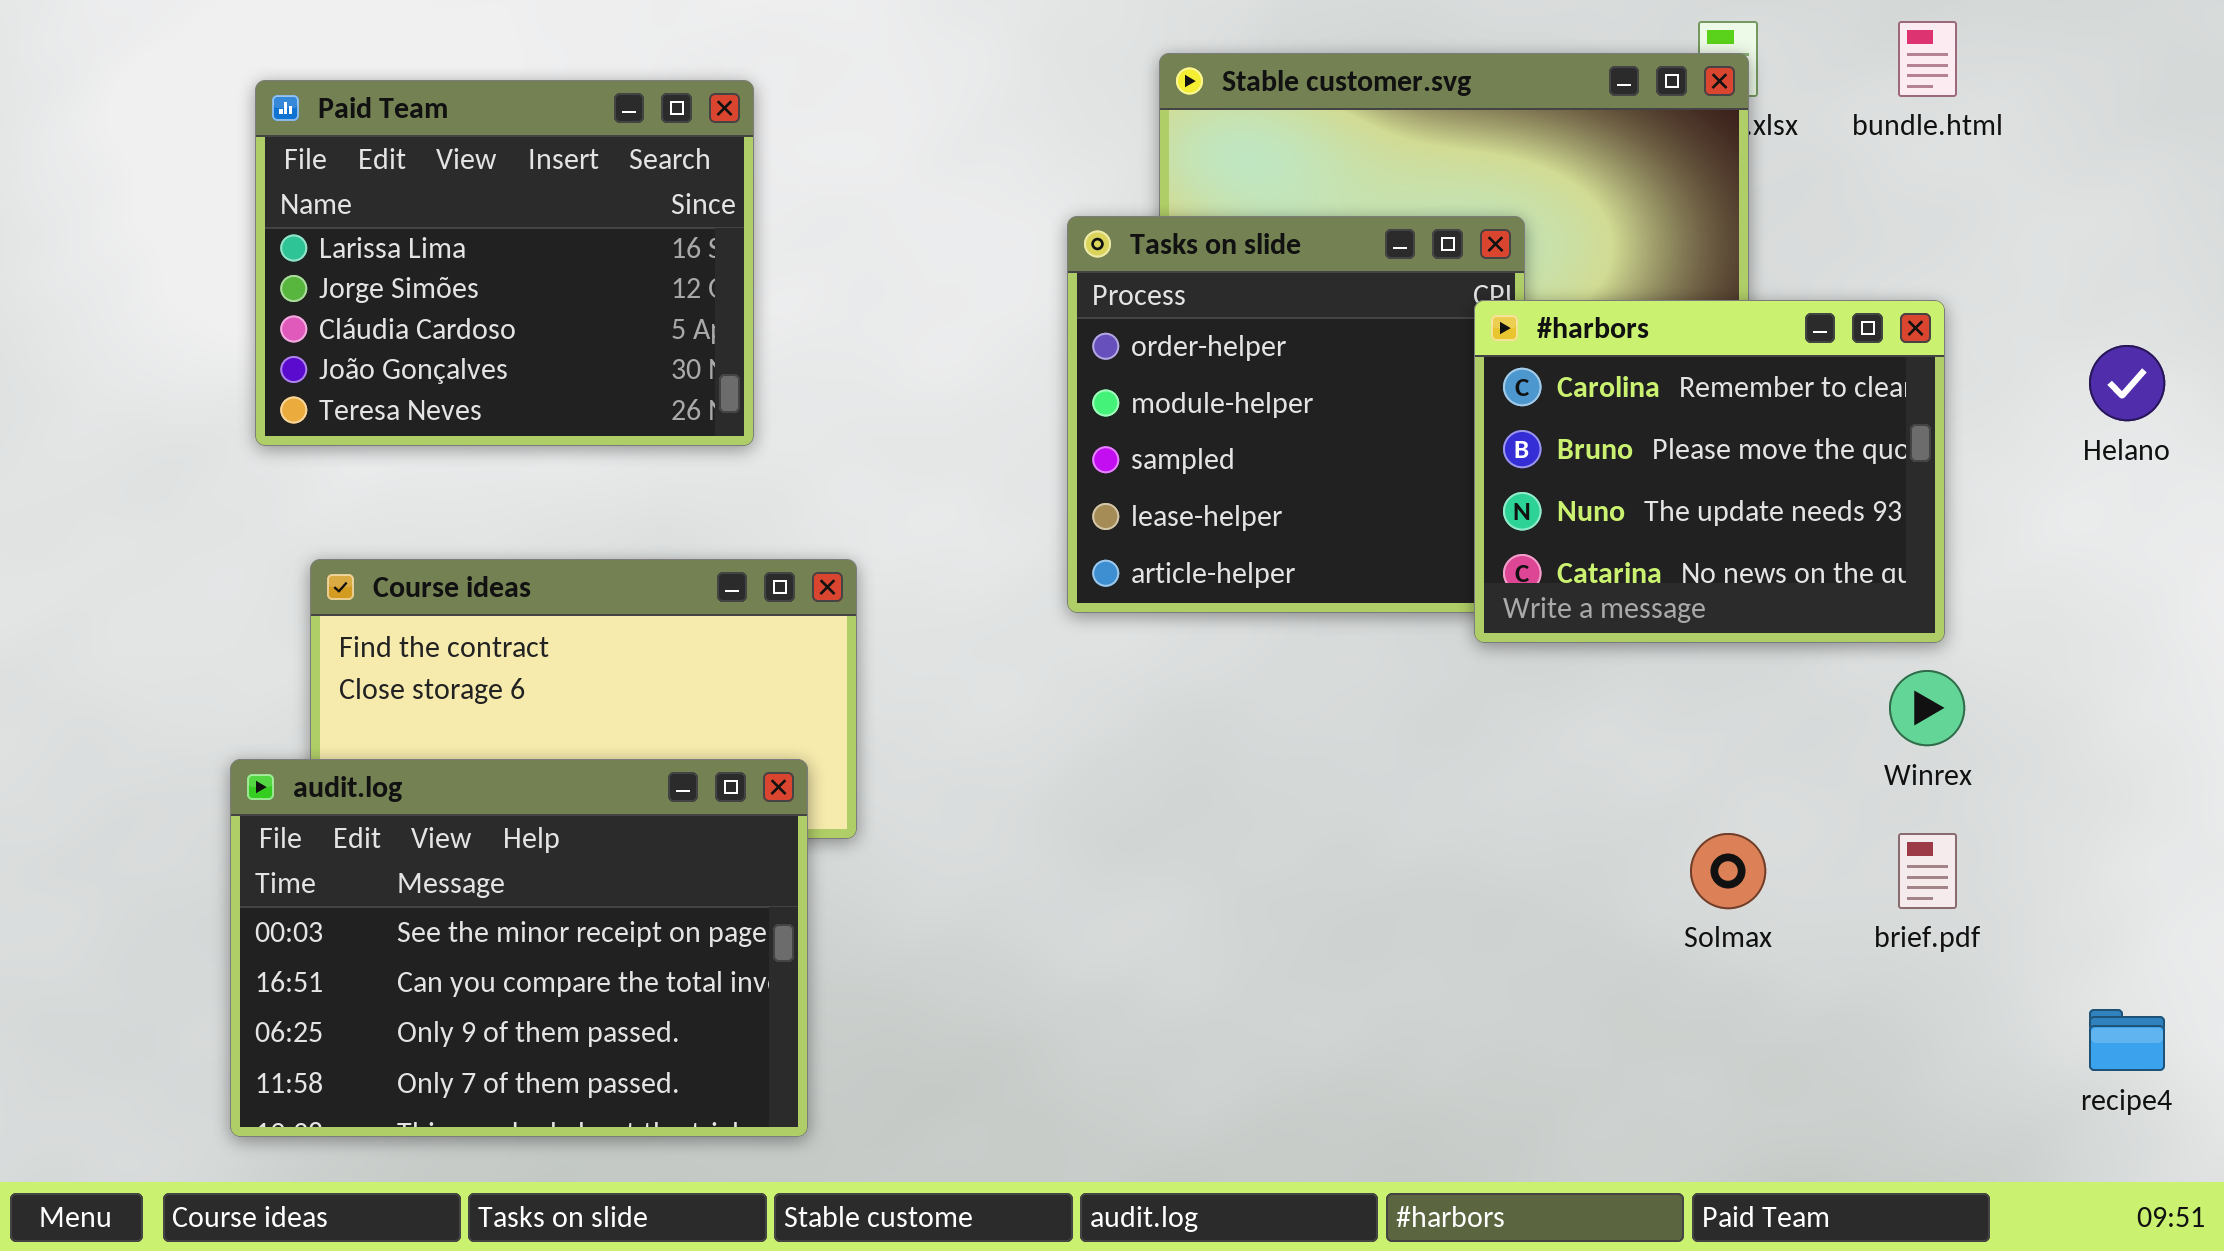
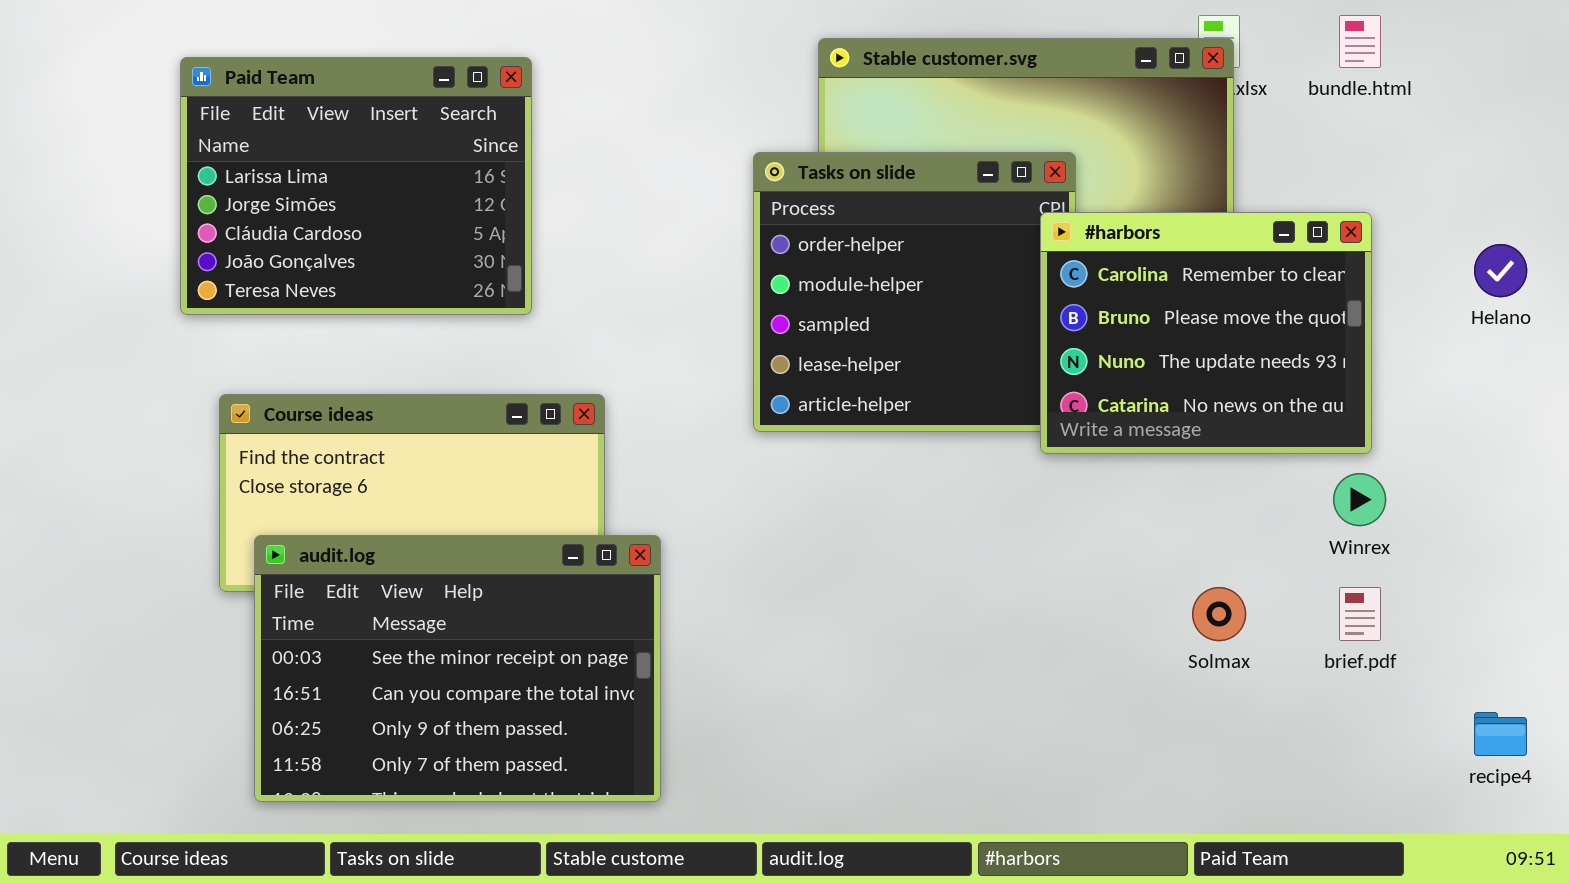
audit.log: [230,759,808,1137] -> [254,535,661,802], moved

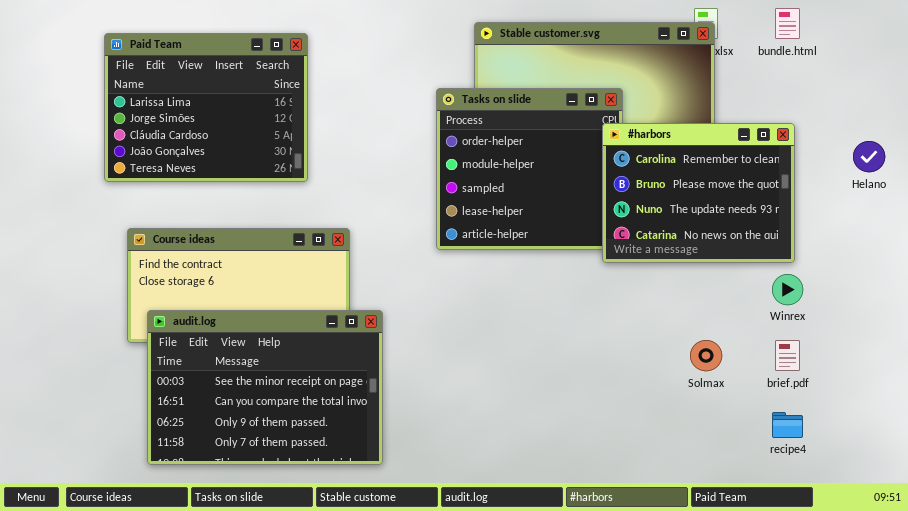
recipe4: [1474,712,1527,756] -> [772,412,803,438], moved

